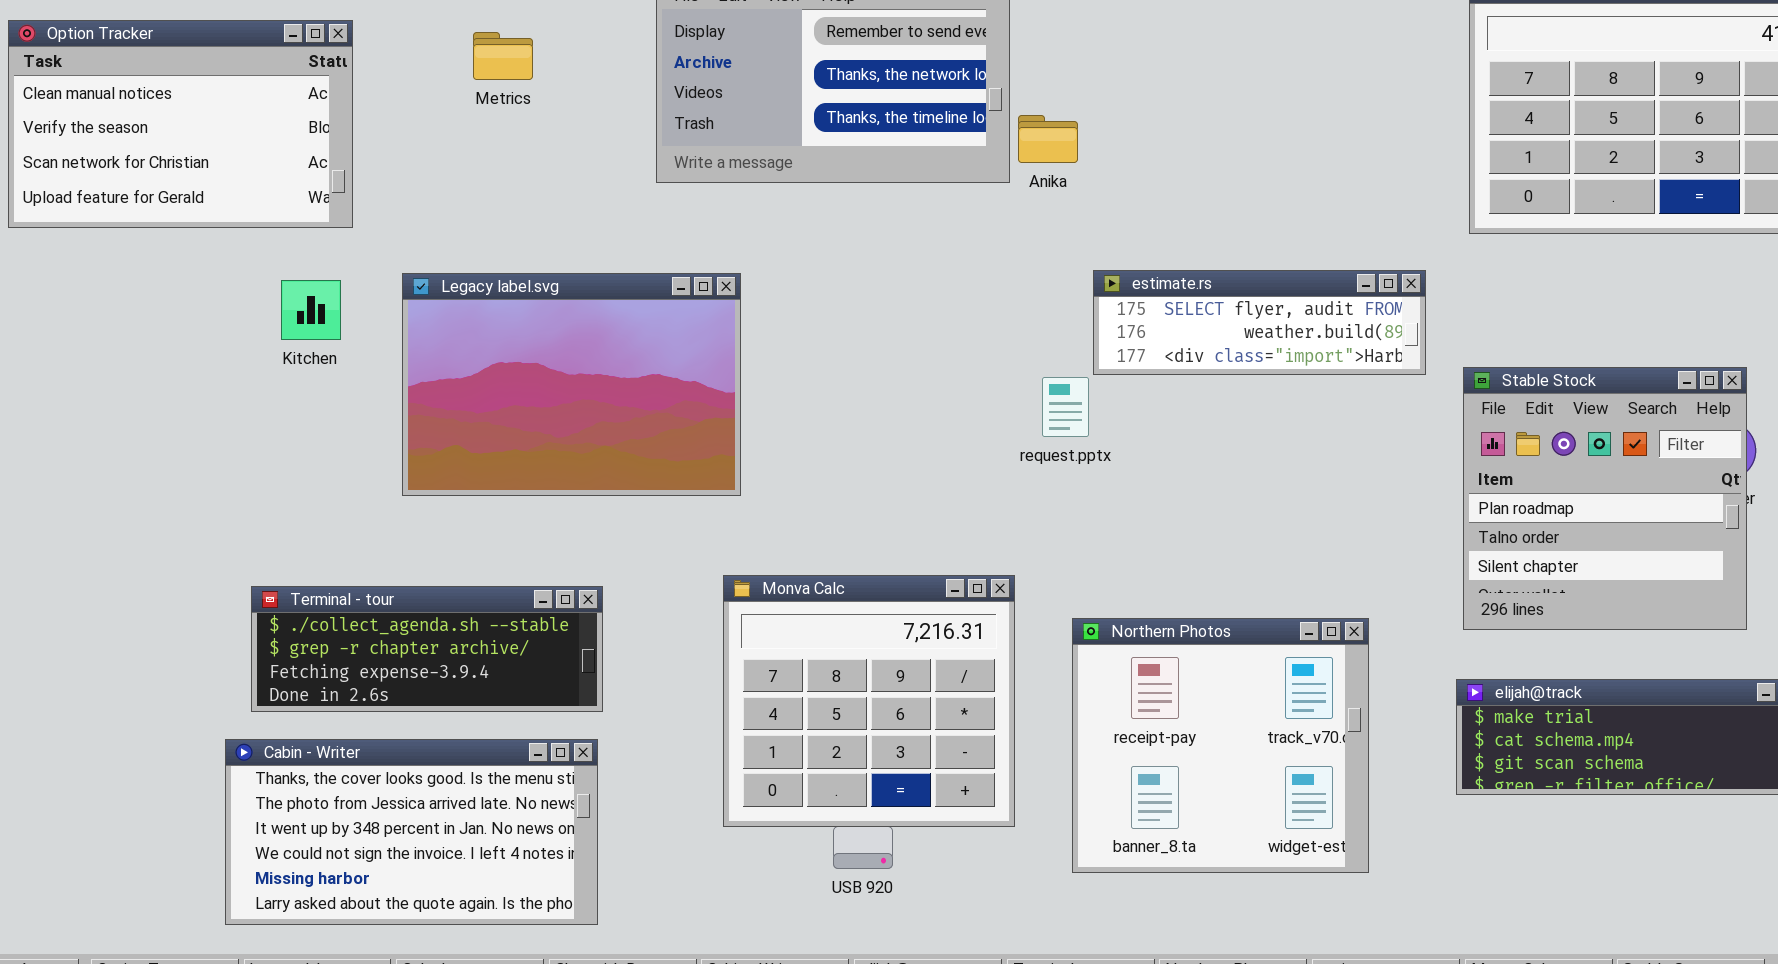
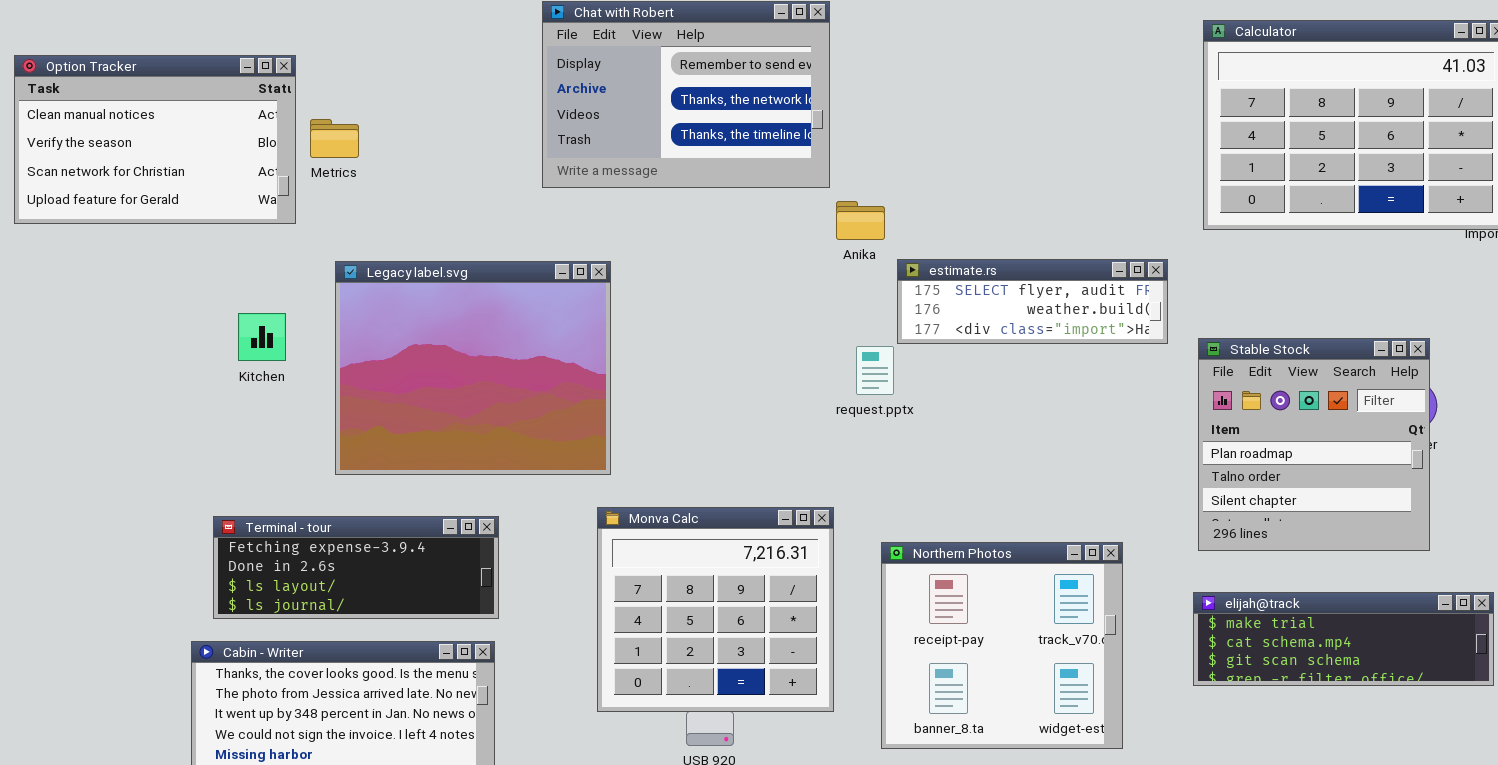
Metrics: [473,32,533,80] -> [310,119,359,158], moved
Anika: [1018,115,1078,163] -> [836,201,885,240], moved
Legacy label.svg: [402,273,741,496] -> [335,261,611,475], resized
Kitchen: [281,280,341,340] -> [238,313,286,361], moved
Terminal - tour: [251,586,603,712] -> [213,516,499,619], scrolled down 2 rows

